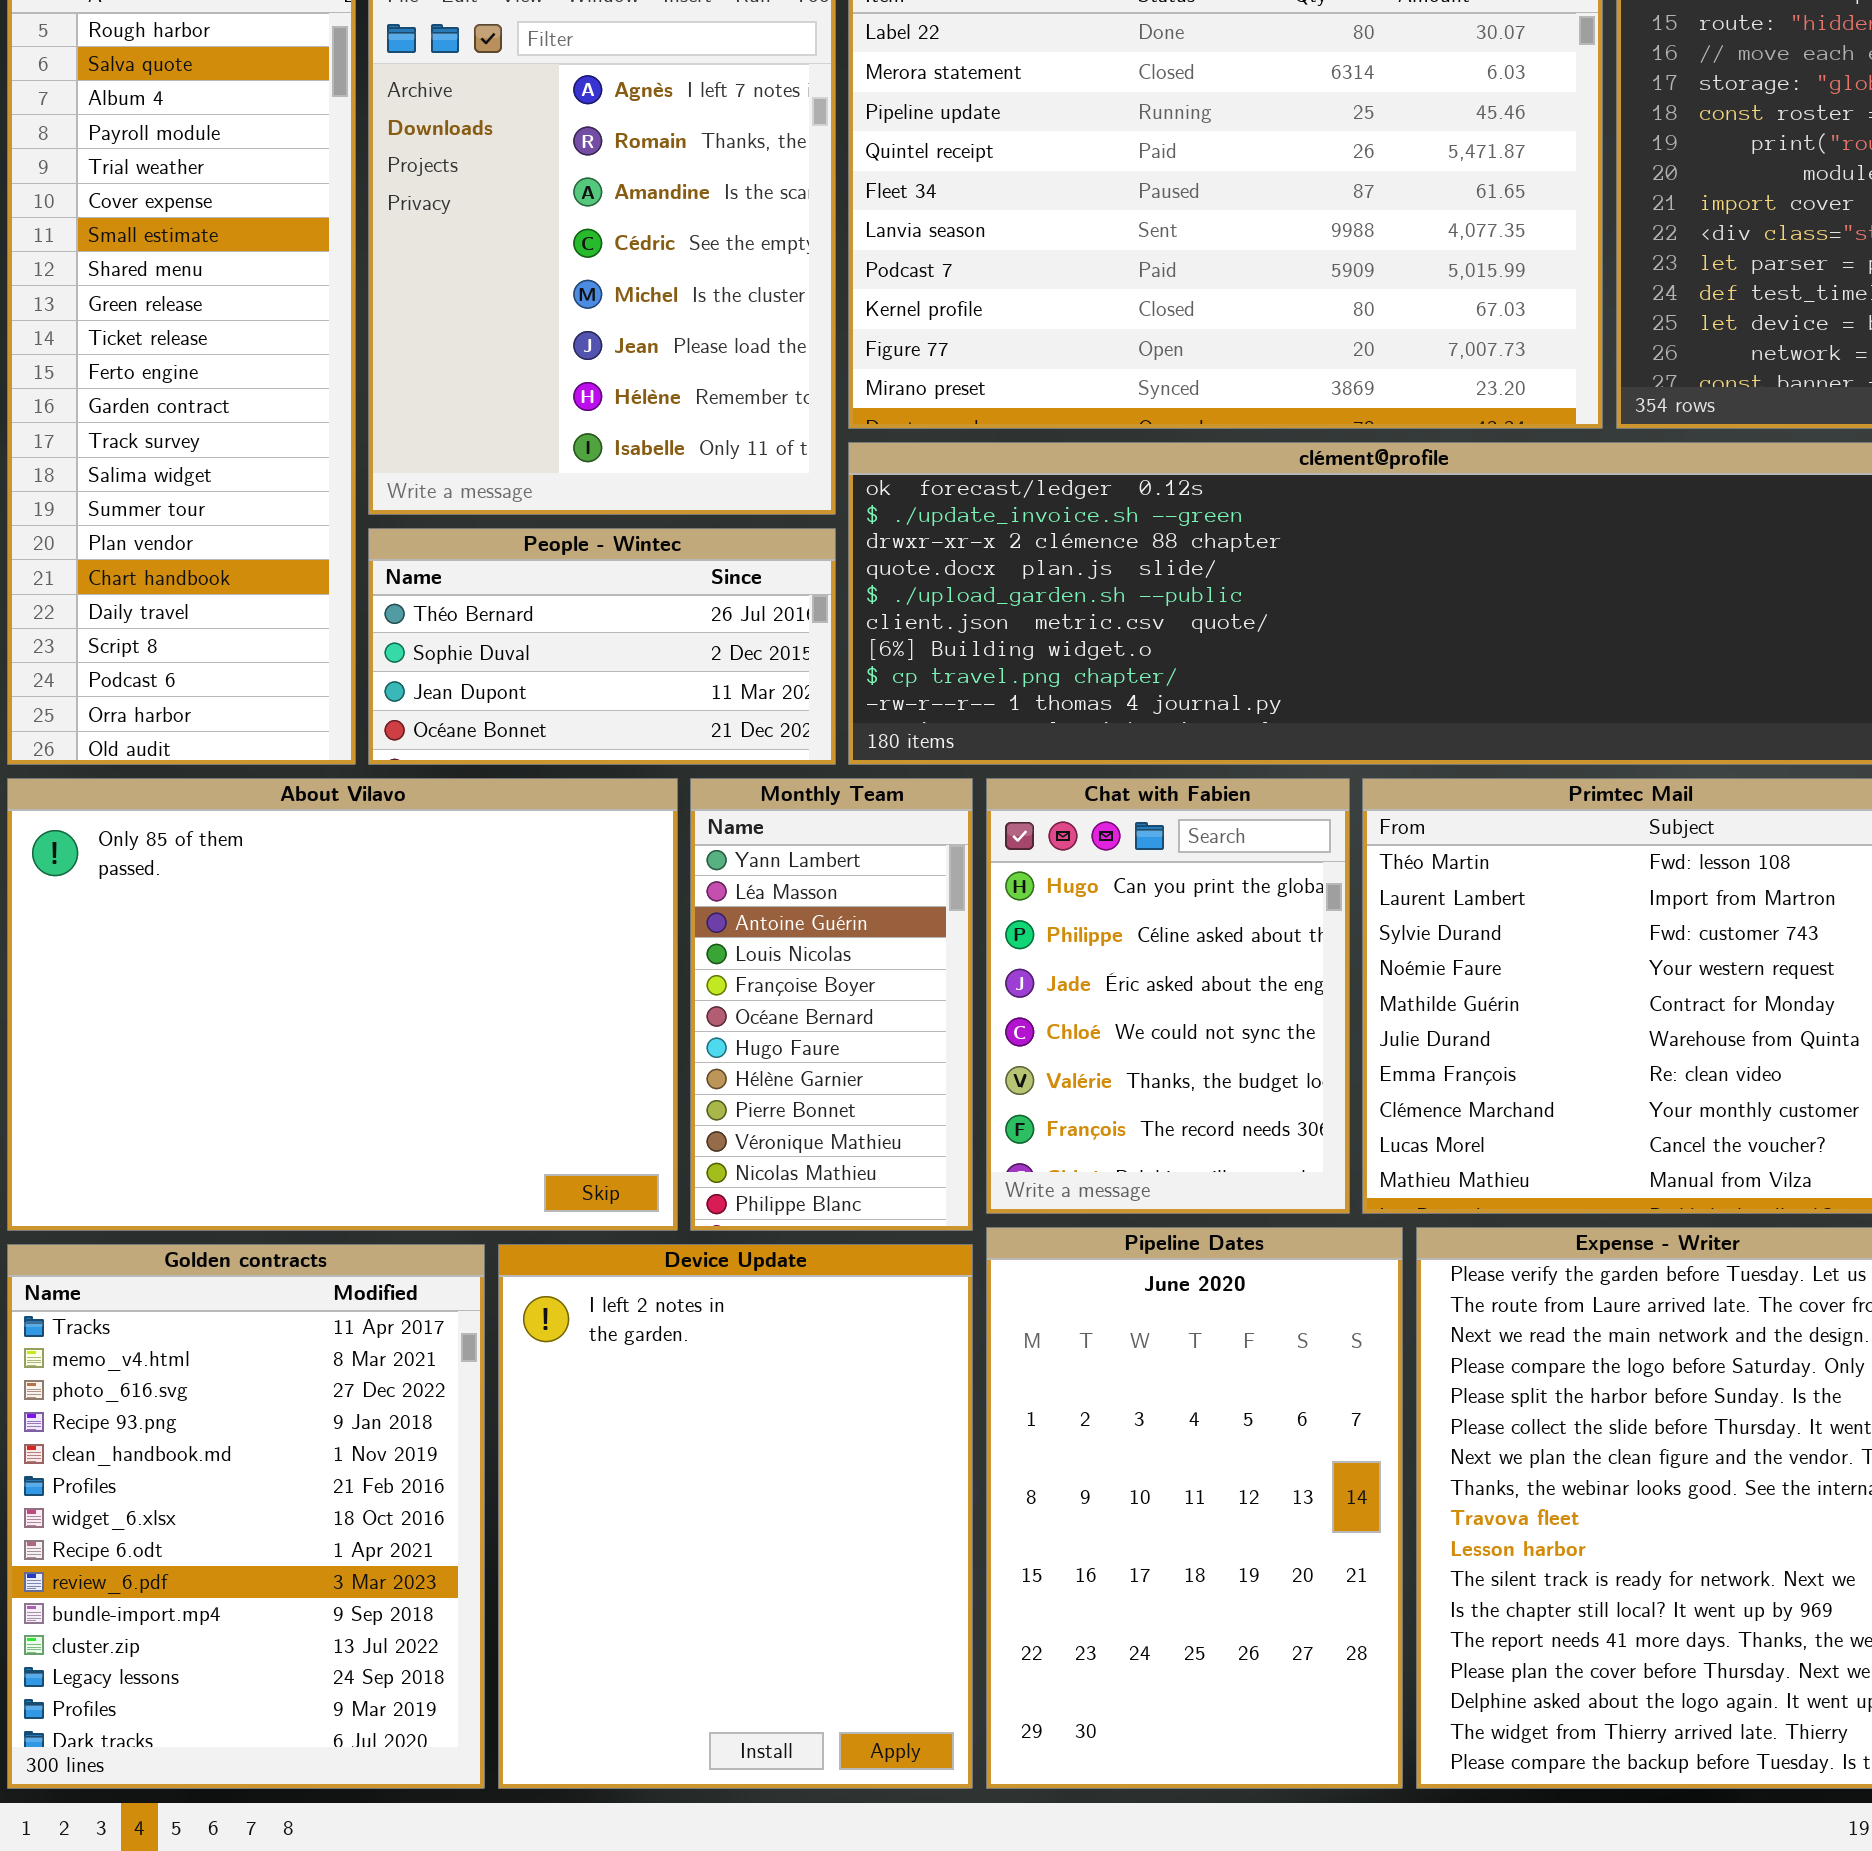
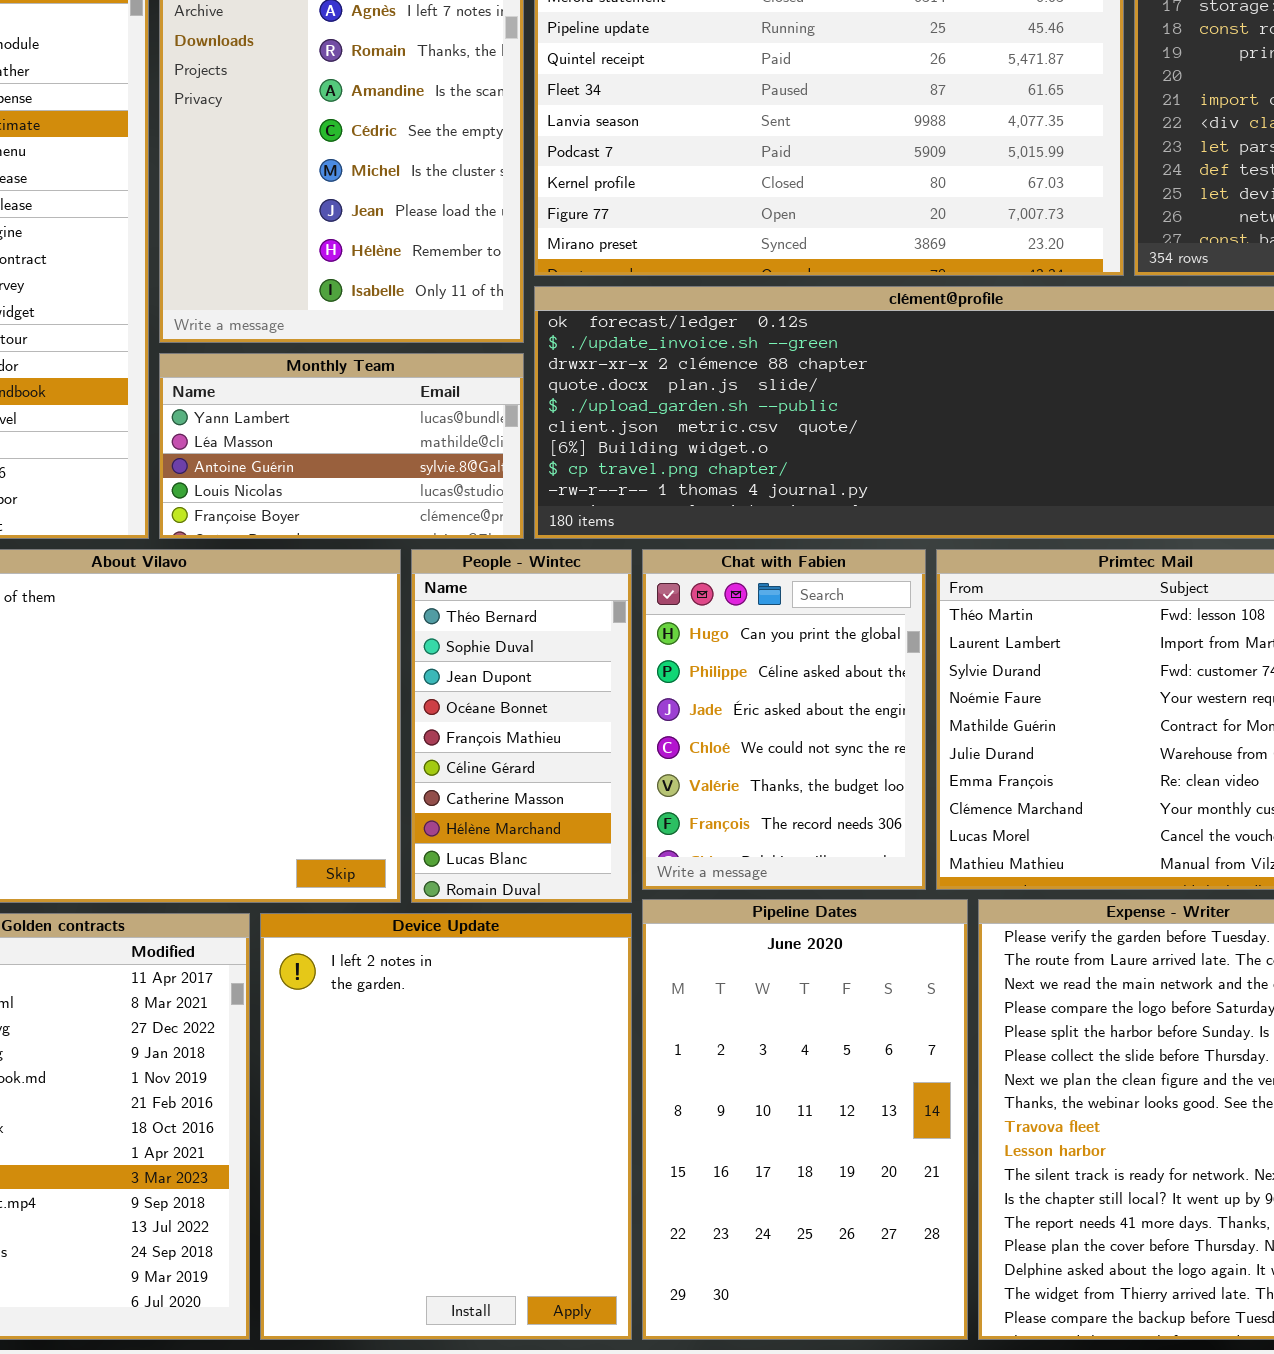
People - Wintec: [368,528,836,765] -> [411,549,632,903], moved, resized
Monthly Team: [690,778,973,1231] -> [159,353,524,539], moved, resized

